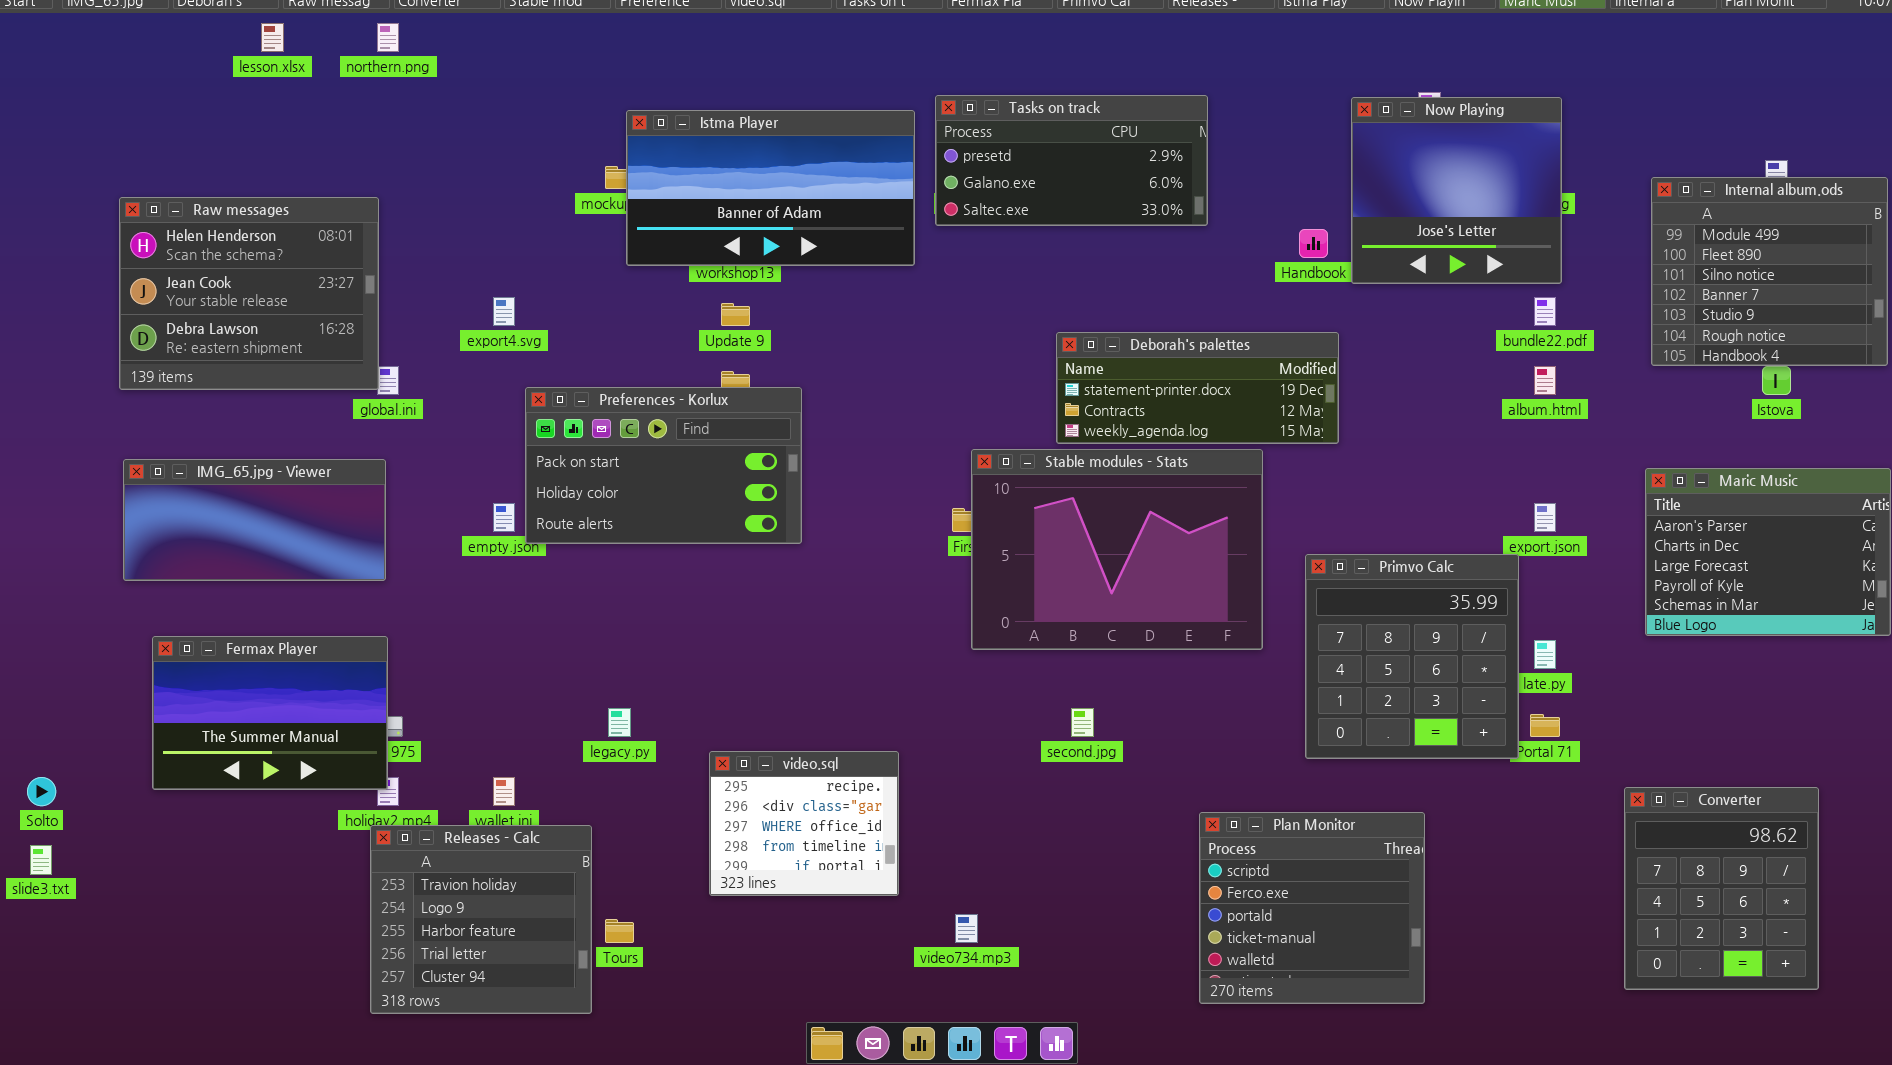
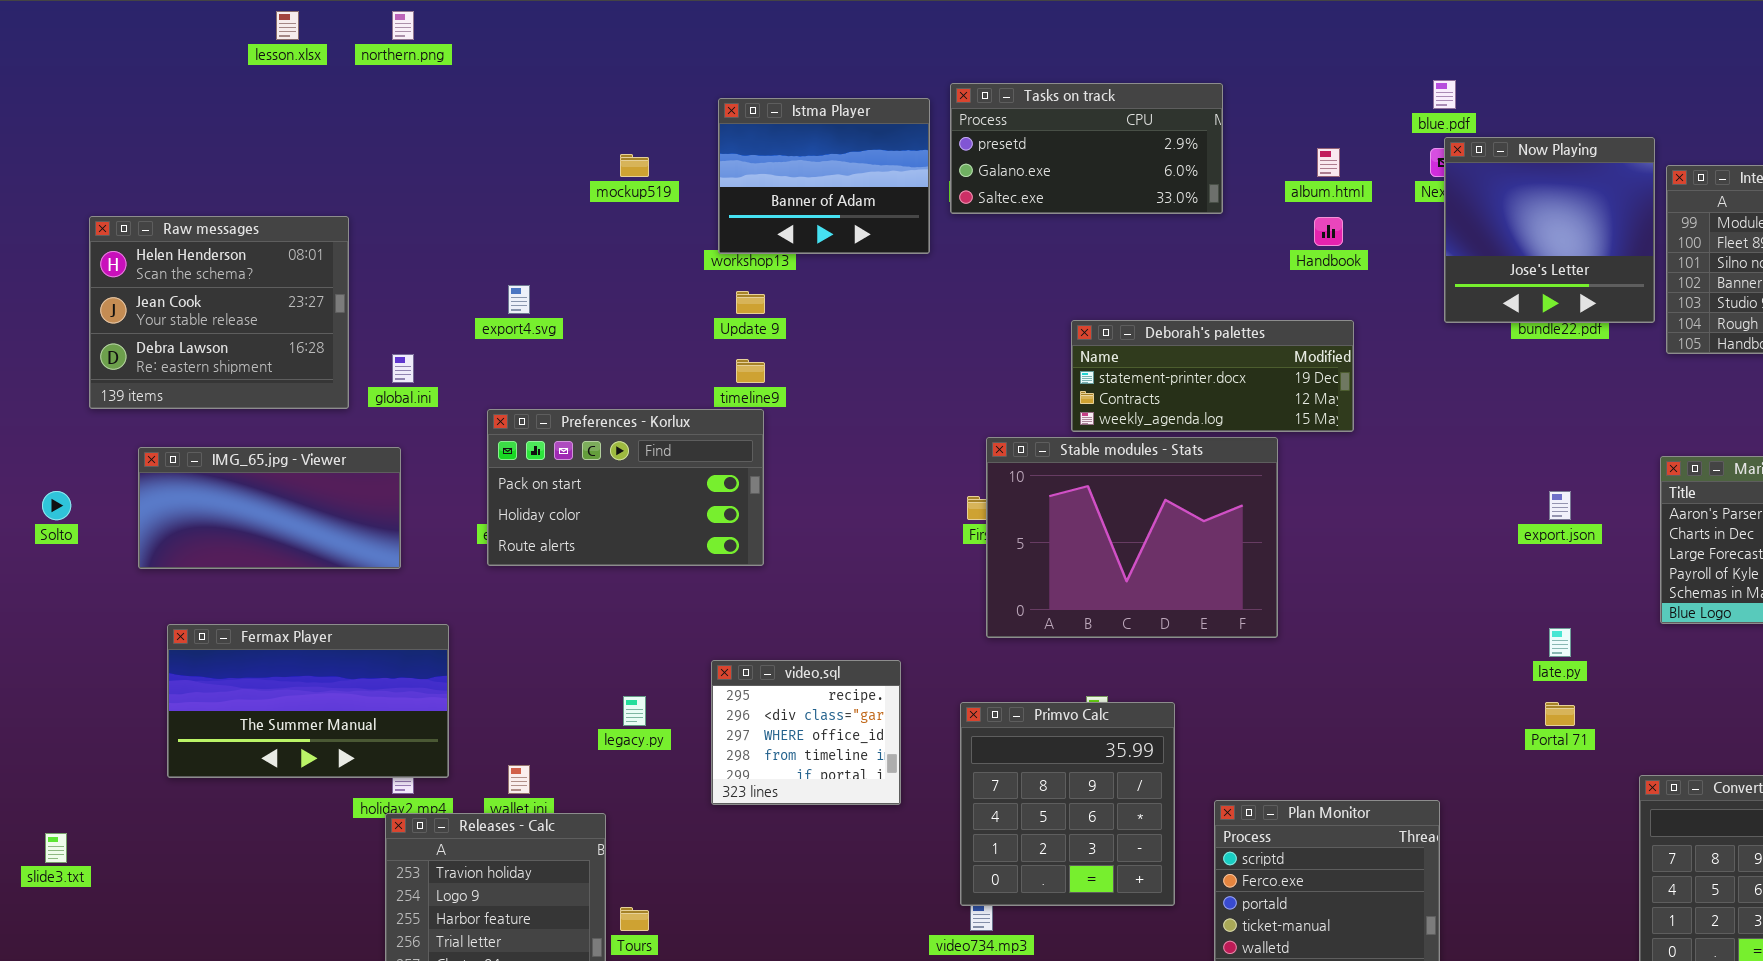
Now Playing: [1351,97,1562,284] -> [1444,137,1655,323], moved
Istma Player: [626,110,915,266] -> [718,98,930,254], resized
Raw messages: [119,197,379,390] -> [89,216,349,409], moved
album.html: [1534,366,1556,395] -> [1317,148,1340,177], moved
Preferences - Korlux: [525,387,802,544] -> [487,409,764,566], moved
Primvo Calc: [1305,554,1519,759] -> [960,702,1175,906], moved
Fermax Player: [152,636,388,790] -> [167,624,449,778], resized
video.sql: [709,751,899,896] -> [711,660,901,805], moved
Solto: [27,777,56,806] -> [42,491,71,520], moved

